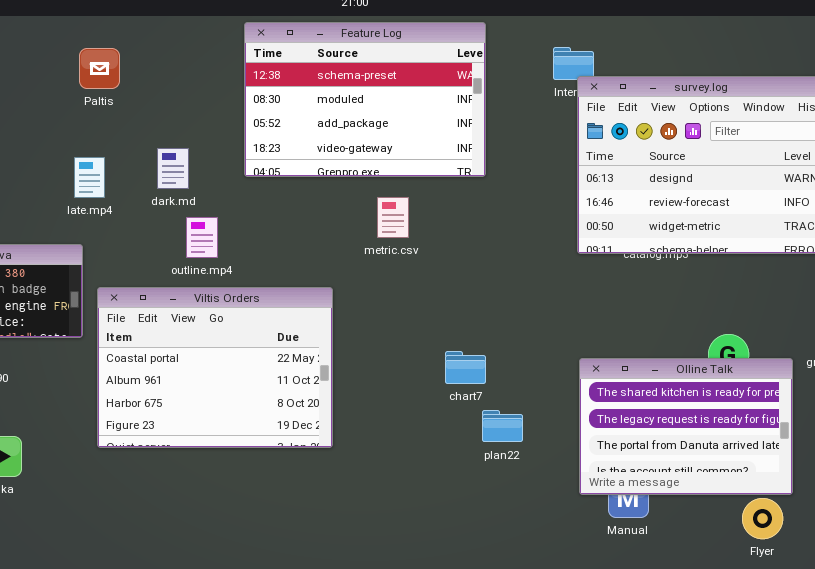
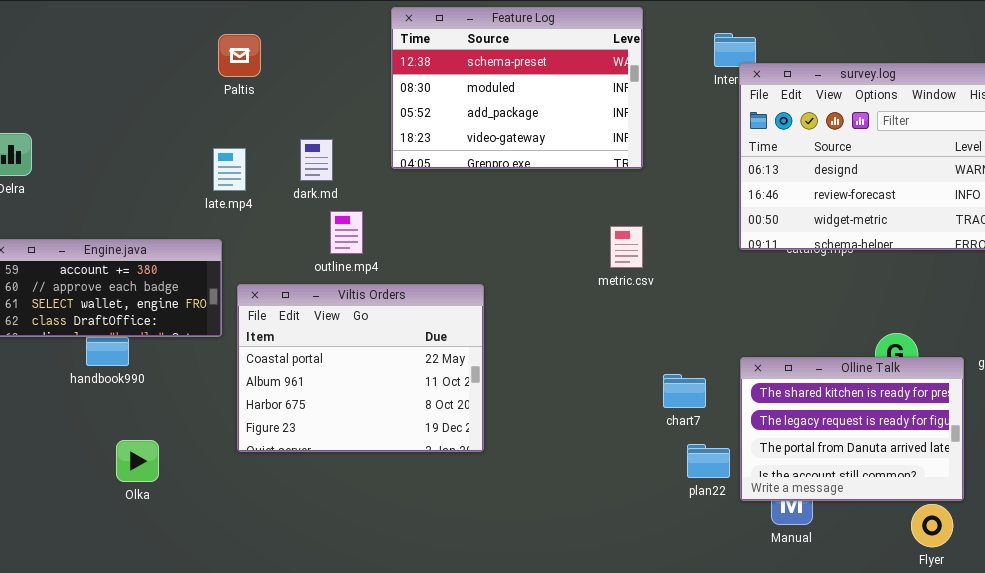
metric.csv: [377,197,409,238] -> [610,226,643,268], moved
chart7: [445,351,486,384] -> [663,374,706,408], moved
plan22: [482,410,523,442] -> [687,444,730,478], moved

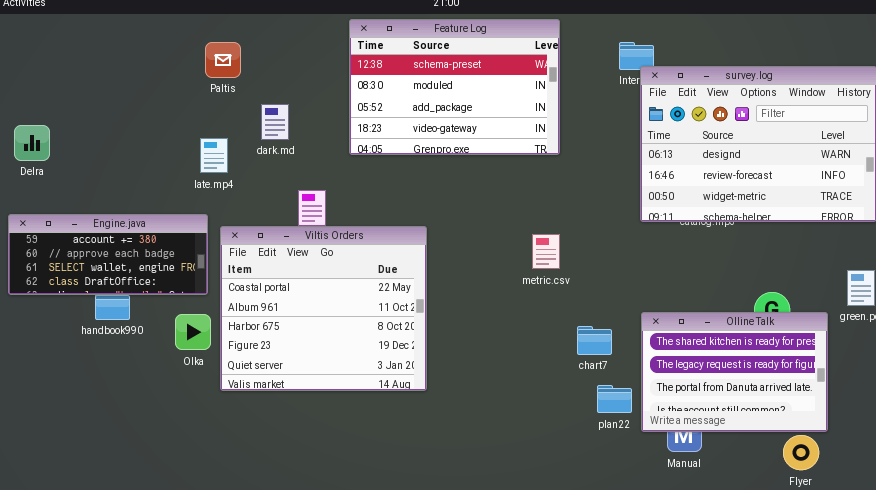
dark.md: [300,139,333,181] -> [261,104,289,140], moved
metric.csv: [610,226,643,268] -> [532,234,560,269], moved
Viltis Orders: [237,284,484,452] -> [220,226,427,391], resized
Olka: [116,440,159,482] -> [175,314,211,350], moved

